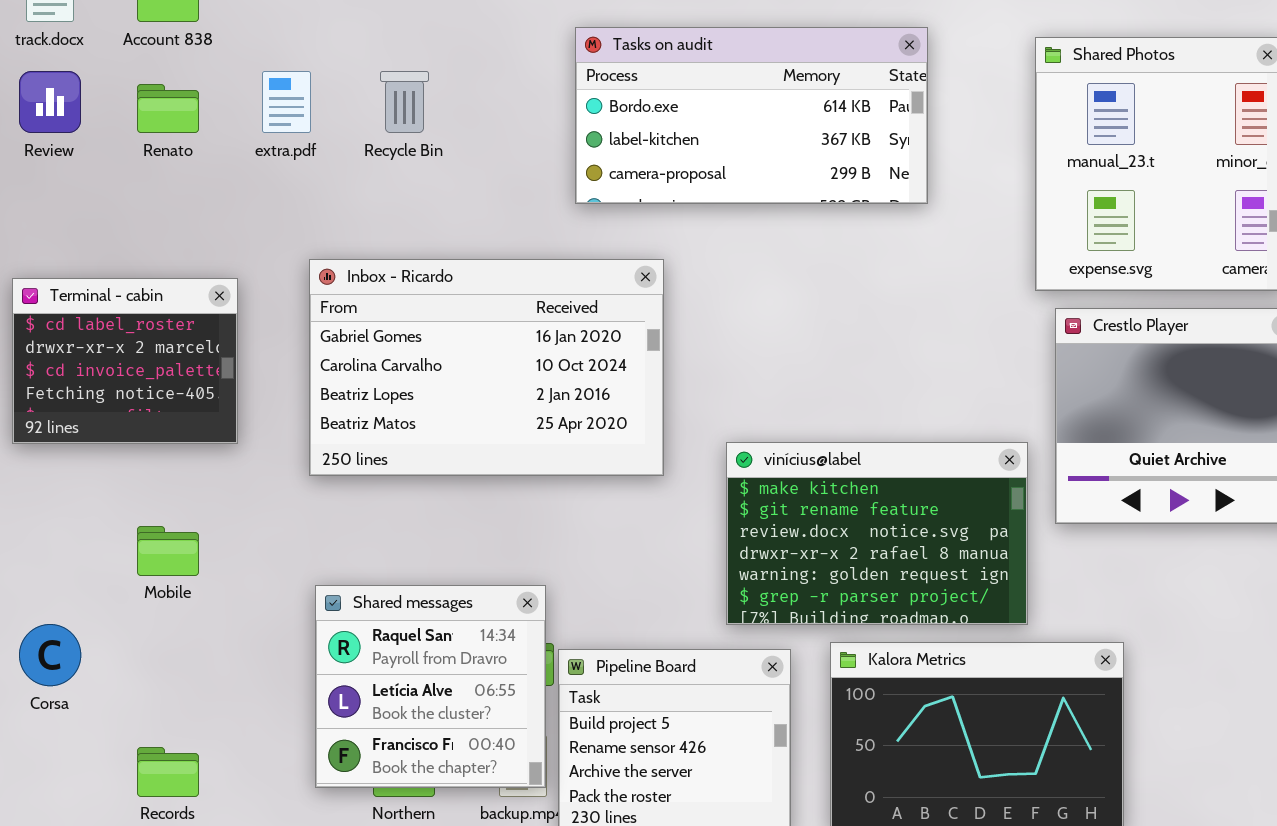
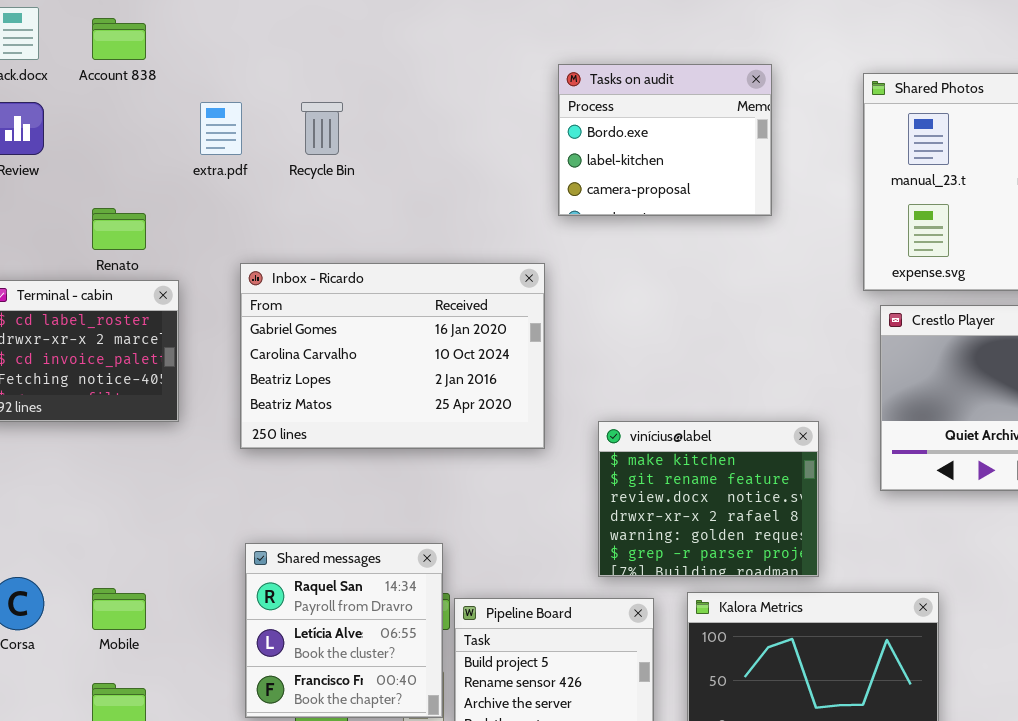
Tasks on audit: [575,27,928,204] -> [558,64,772,216], resized
Renato: [137,84,199,133] -> [92,208,146,250], moved
vinícius@label: [726,442,1028,625] -> [598,421,819,577], resized
Mobile: [137,526,199,576] -> [92,588,146,630], moved

